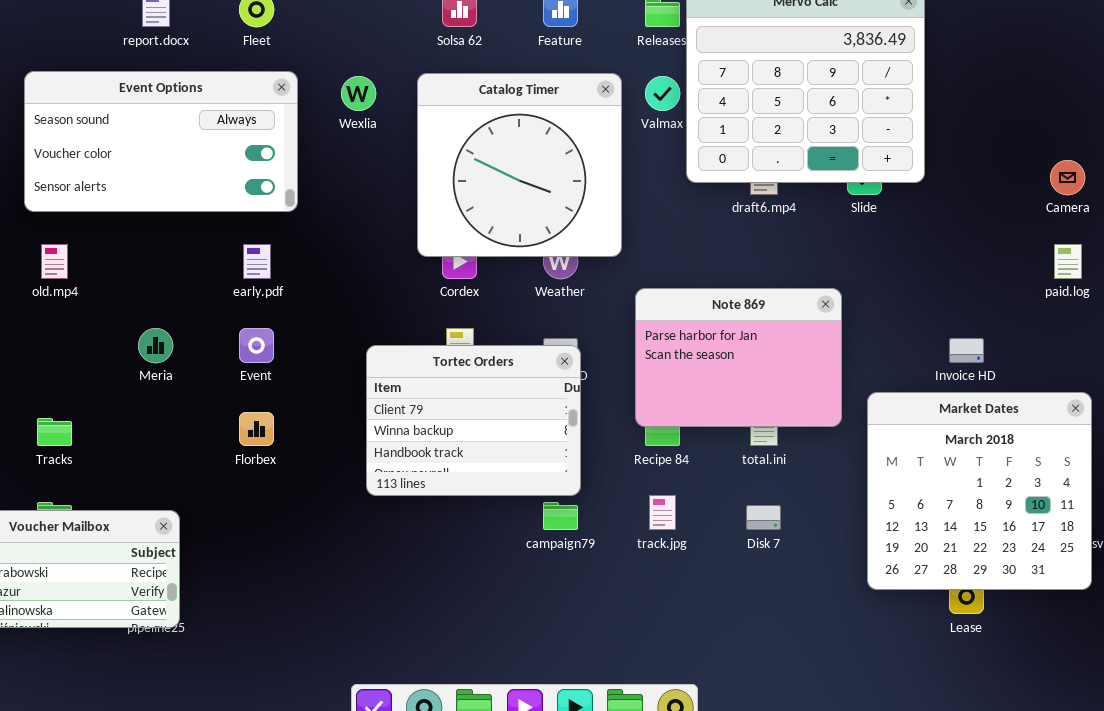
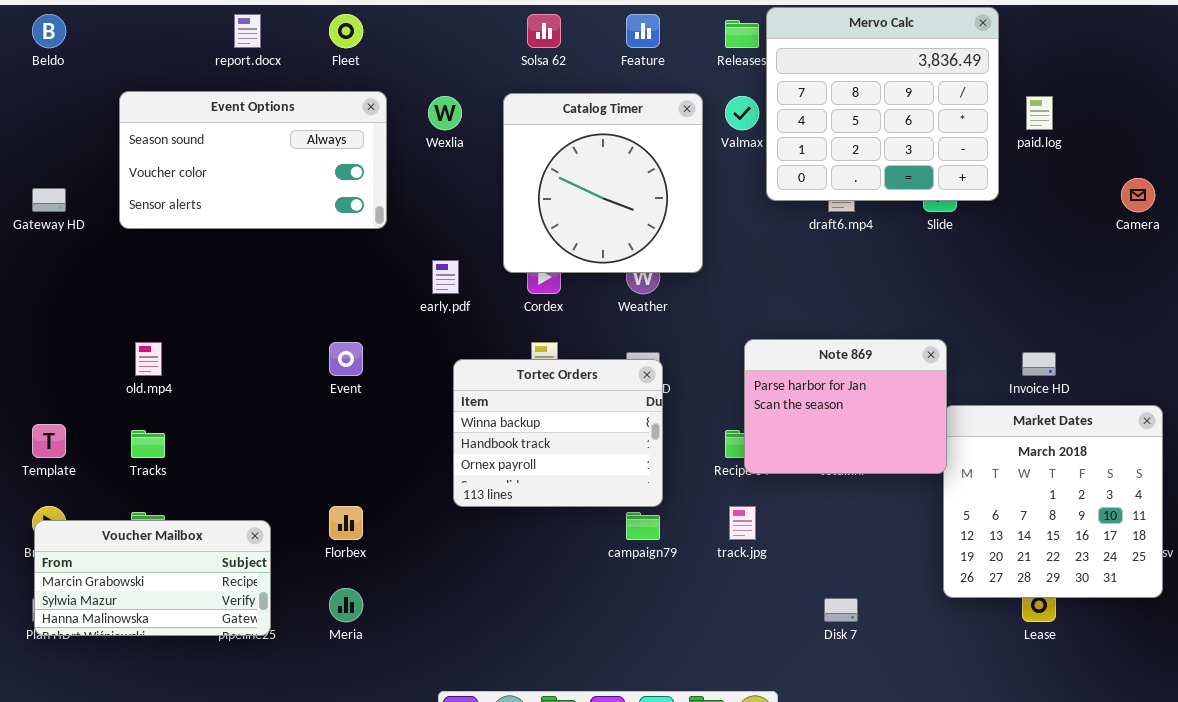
old.mp4: [41,244,68,279] -> [135,342,162,376], moved
early.pdf: [243,244,271,279] -> [432,260,459,294], moved
paid.log: [1054,244,1082,279] -> [1026,96,1053,130], moved
Note 869: [635,288,842,427] -> [744,339,947,474], moved
Meria: [138,328,173,363] -> [329,588,363,622], moved
Tortec Orders: [366,345,581,496] -> [453,359,663,507], scrolled down 1 row
Florbex: [239,412,274,446] -> [329,506,363,540], moved
Disk 7: [746,505,781,530] -> [824,598,858,622], moved

